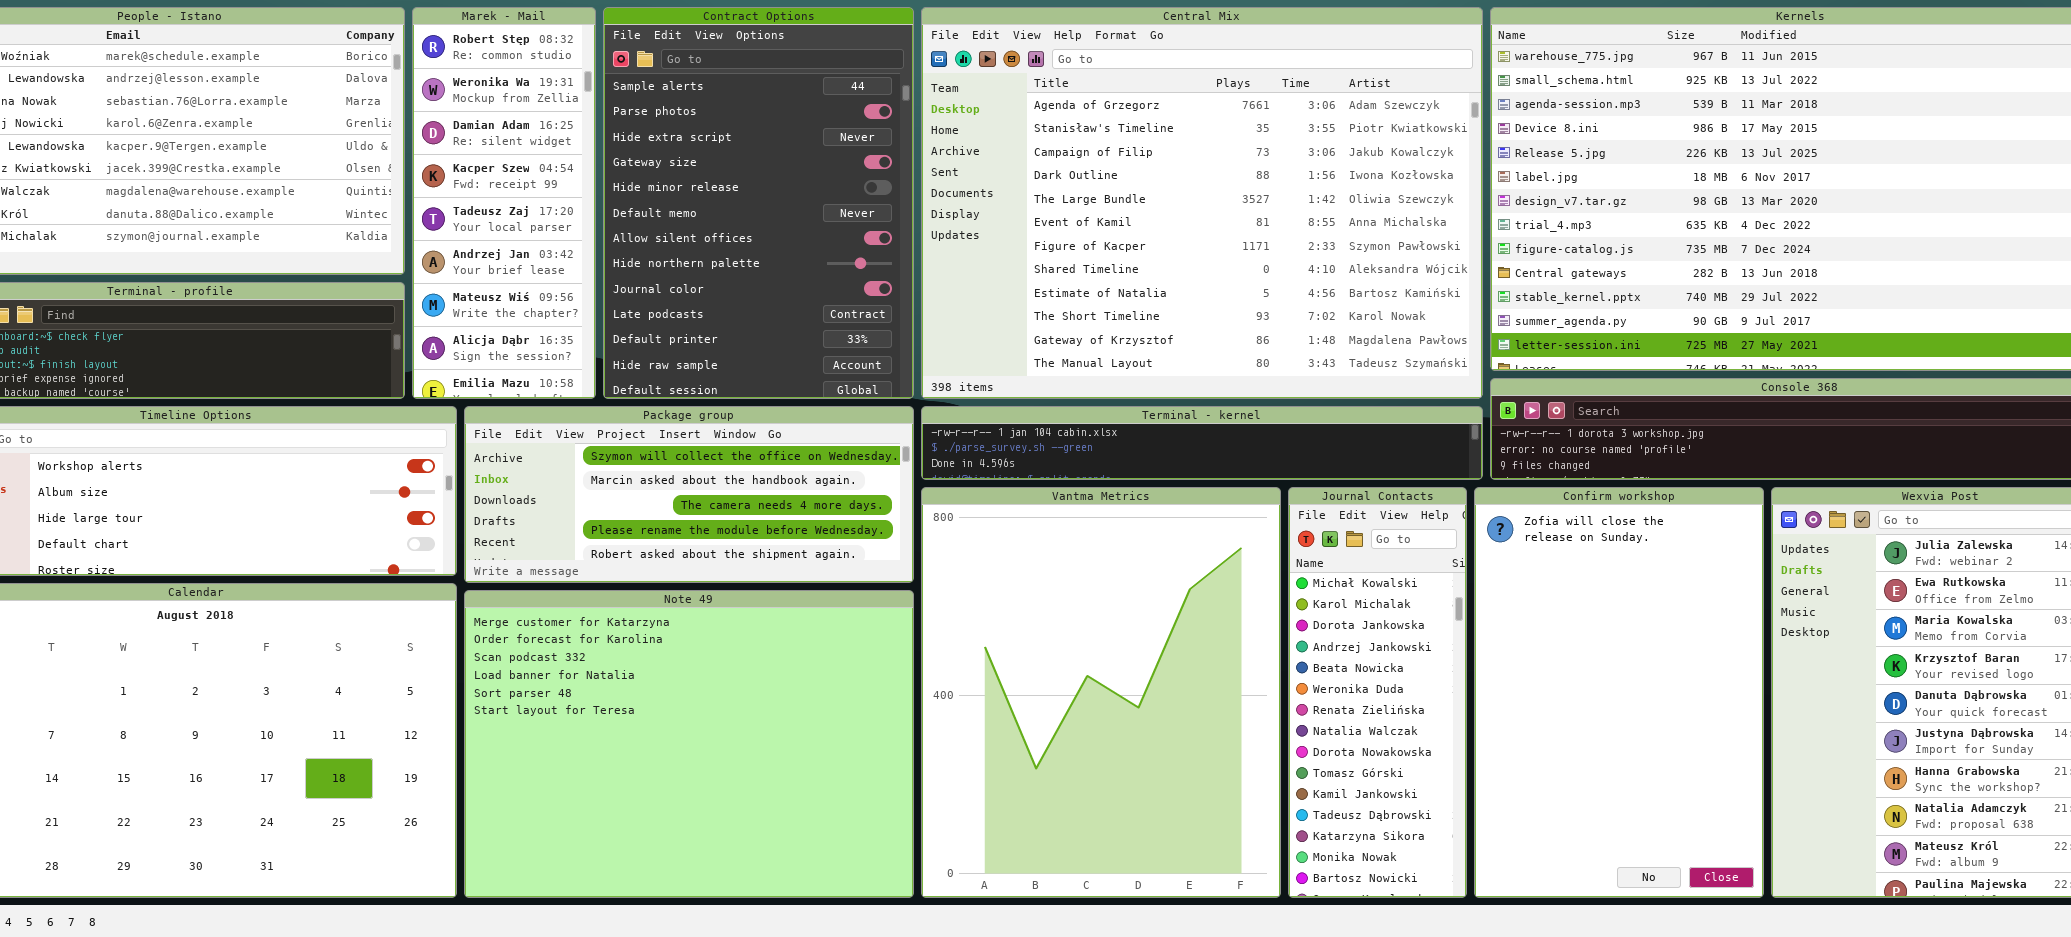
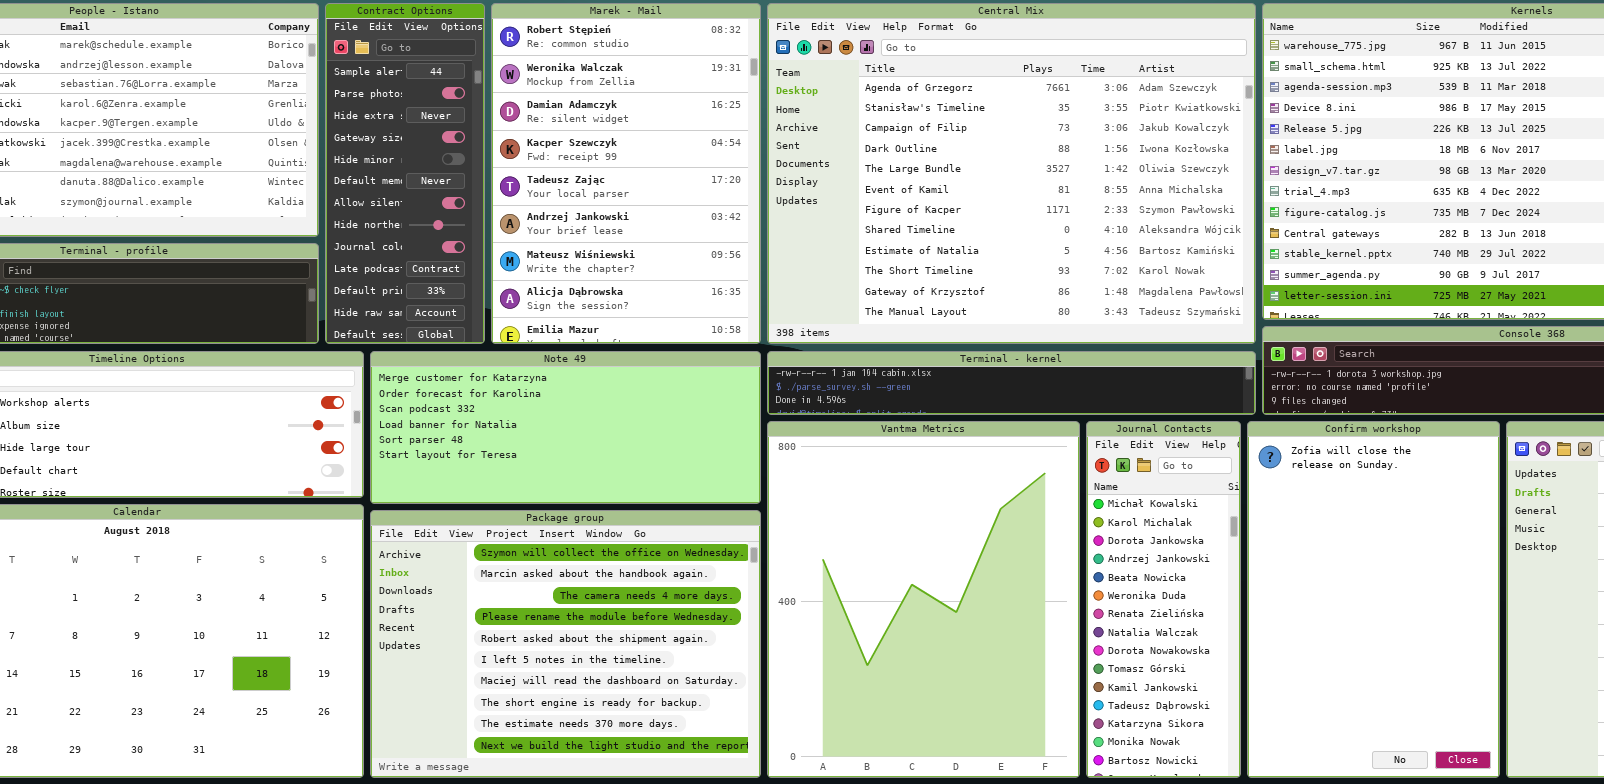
Marek - Mail: [412,7,596,399] -> [491,3,761,344], moved, resized
Contract Options: [603,7,914,399] -> [325,3,485,344], moved, resized
Package group: [464,406,914,583] -> [370,510,761,778], moved, resized
Note 49: [464,590,914,898] -> [370,351,761,504], moved, resized

